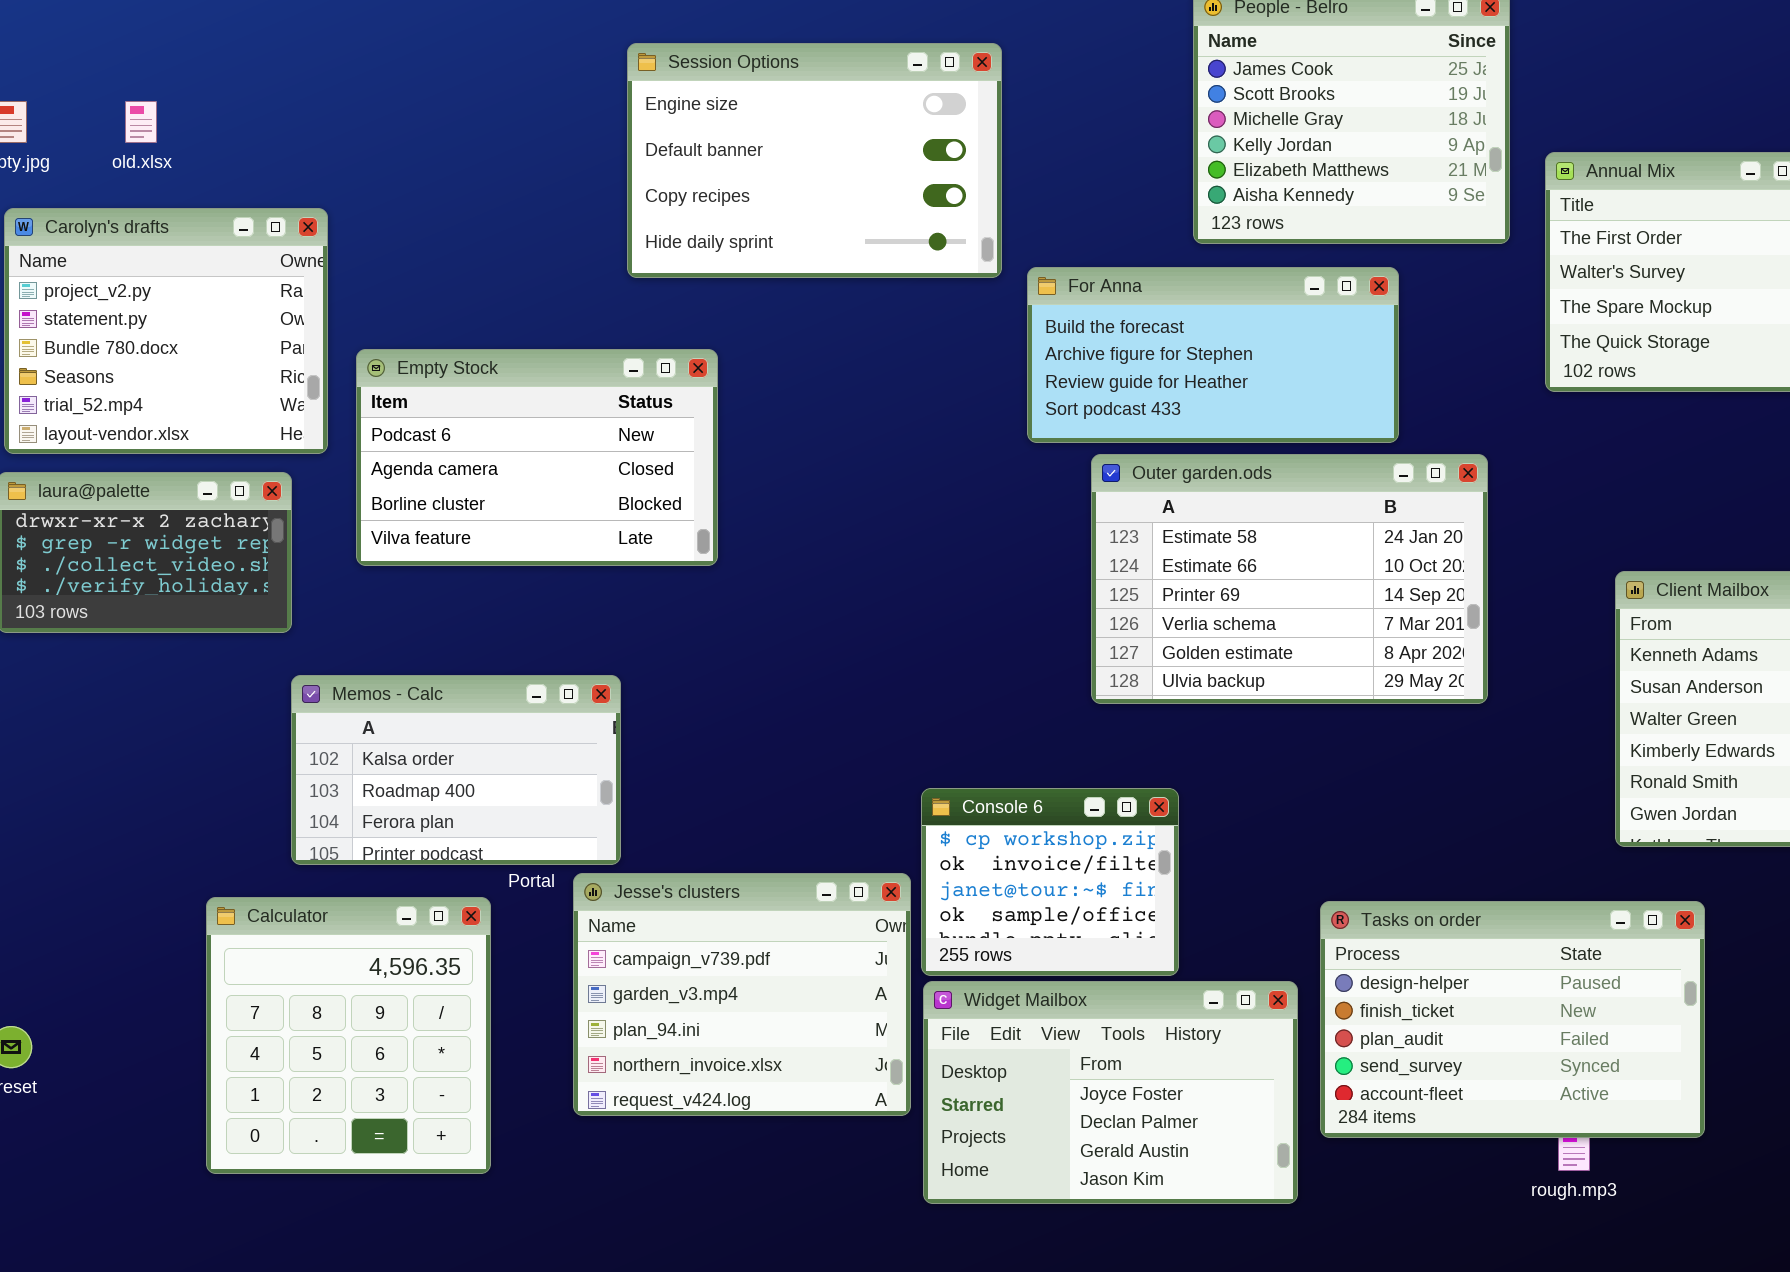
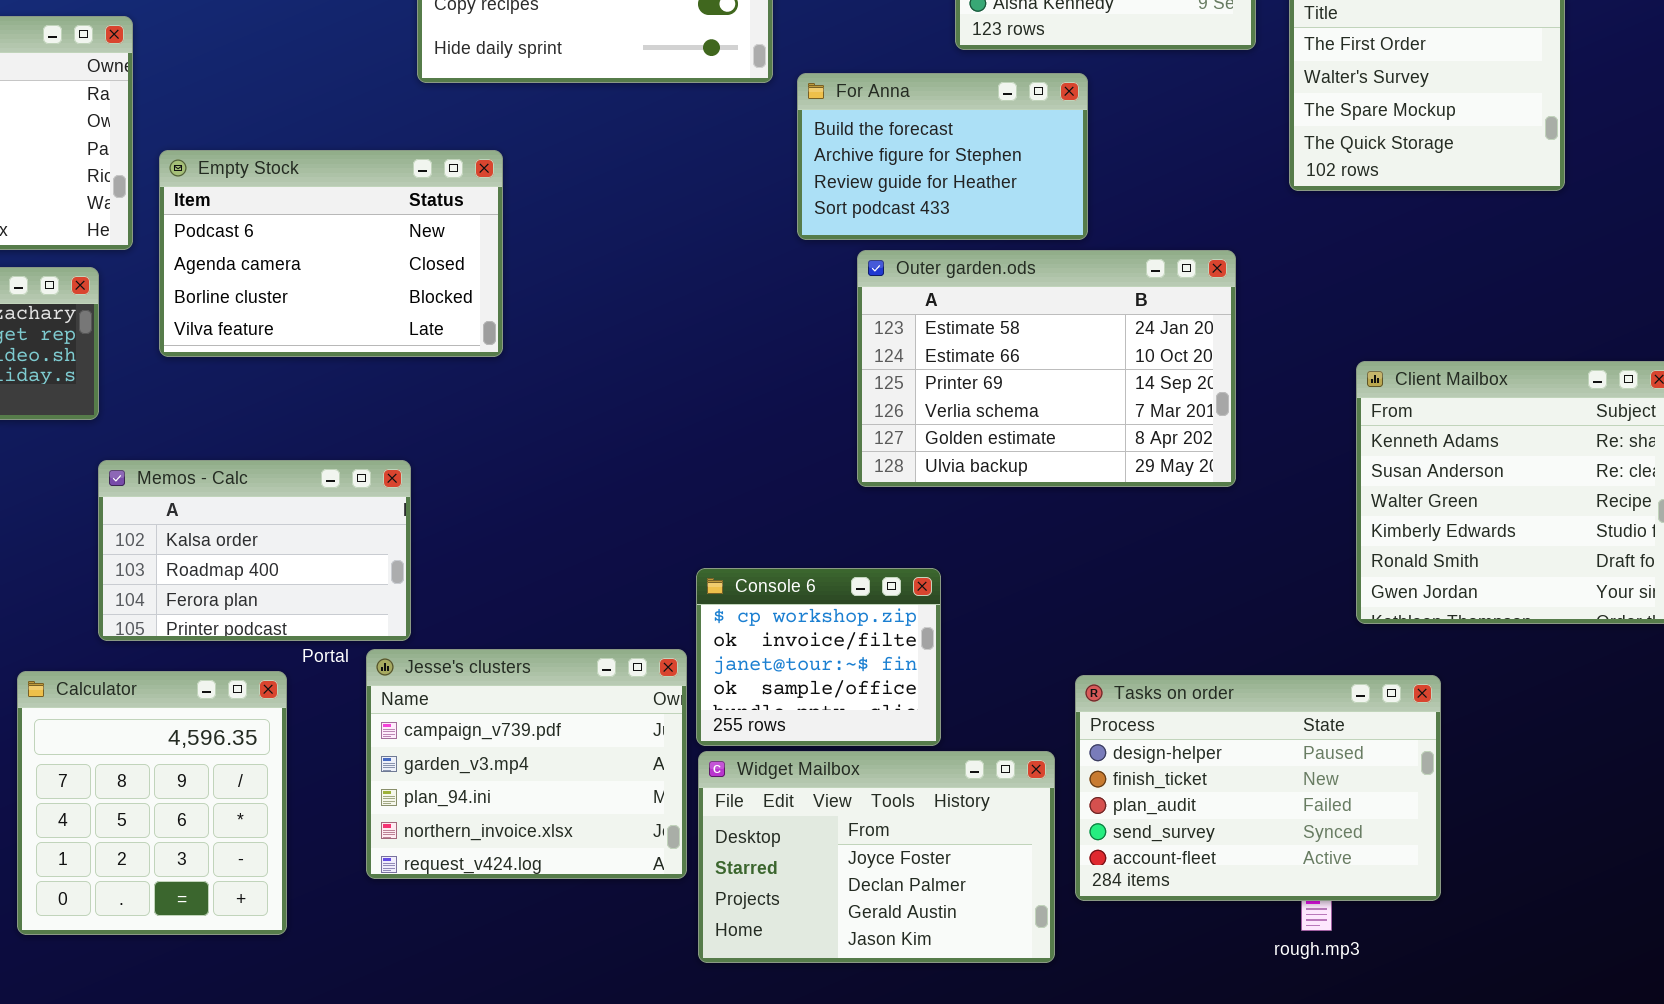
For Anna: [1027,267,1399,443] -> [797,73,1088,240], resized

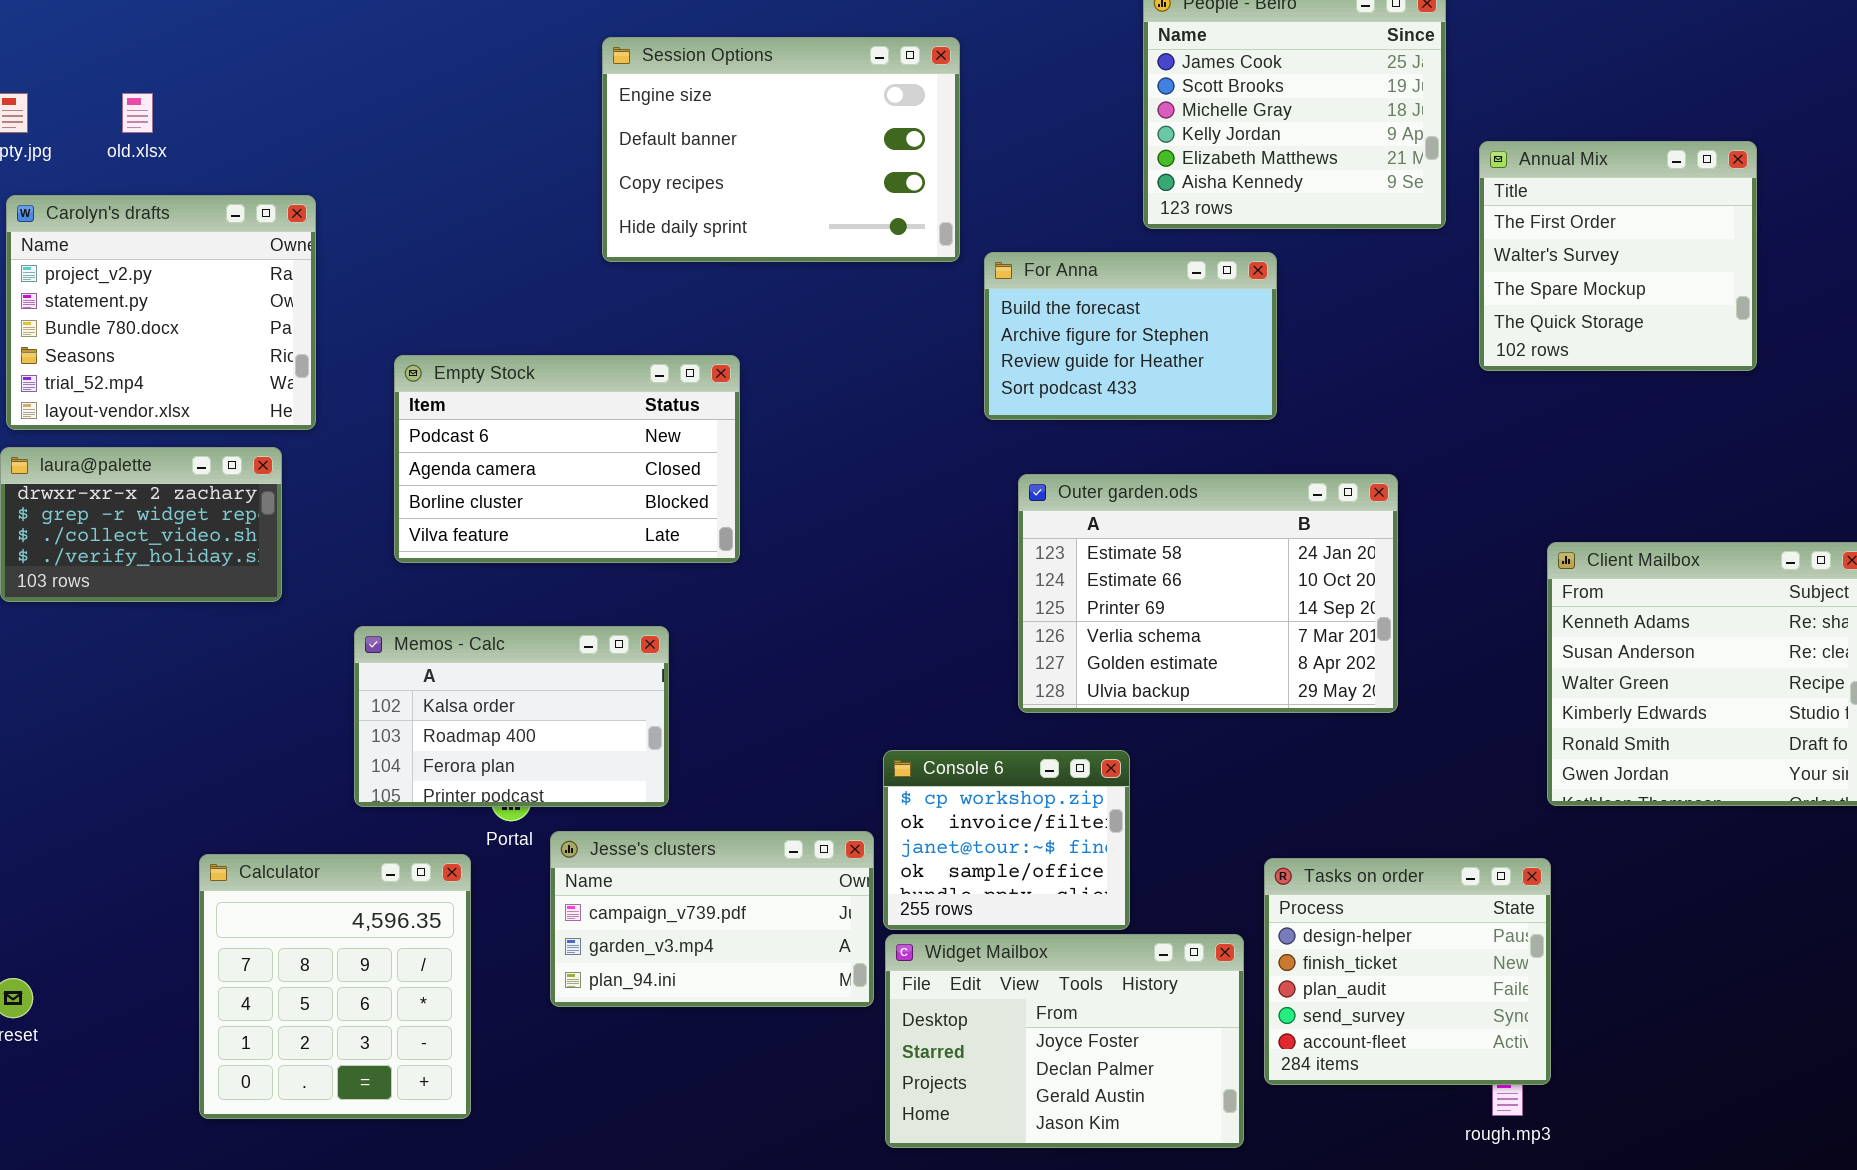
Empty Stock: [159,150,503,357] -> [394,355,740,563], moved
Outer garden.ods: [857,250,1236,487] -> [1018,474,1398,713], moved
Memos - Calc: [98,460,411,641] -> [354,626,669,807], moved
Jesse's clusters: [366,649,687,879] -> [550,831,874,1007], resized
Tasks on order: [1075,675,1441,901] -> [1264,858,1551,1085], resized

